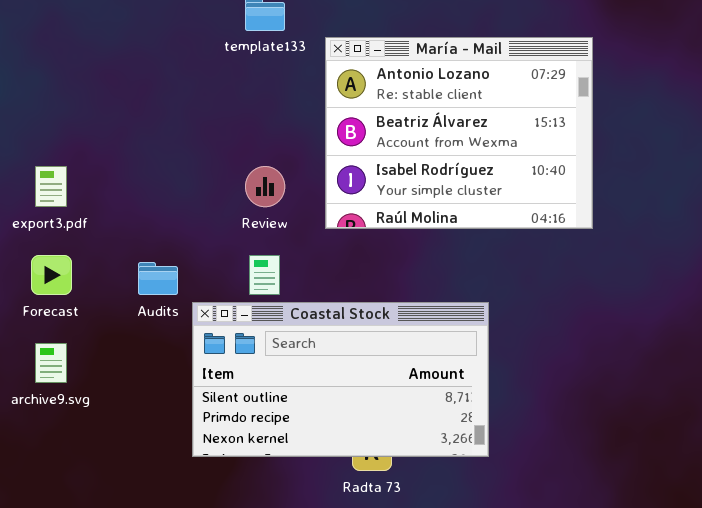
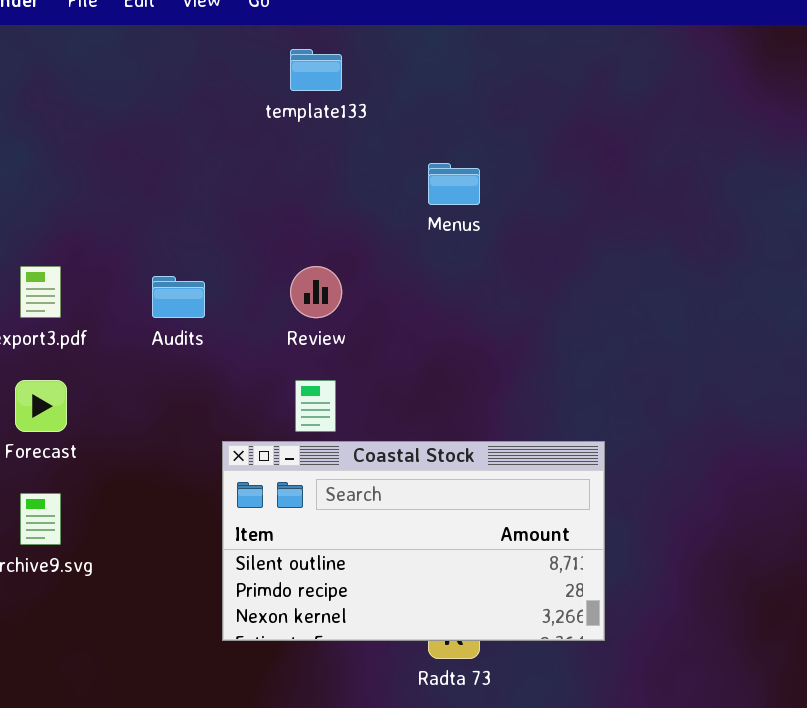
María - Mail: [325,37,593,229] -> none, closed
Audits: [138,262,178,295] -> [152,276,205,318], moved

